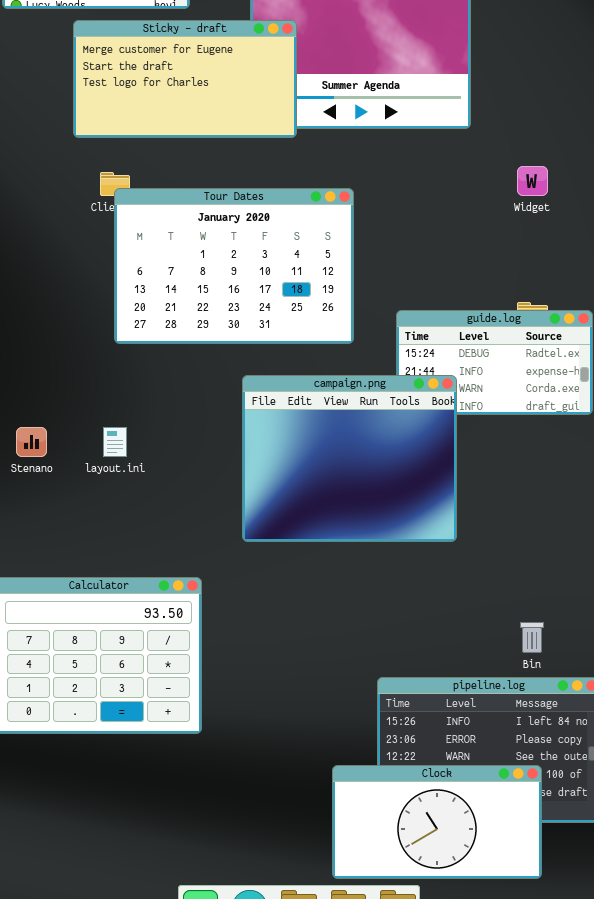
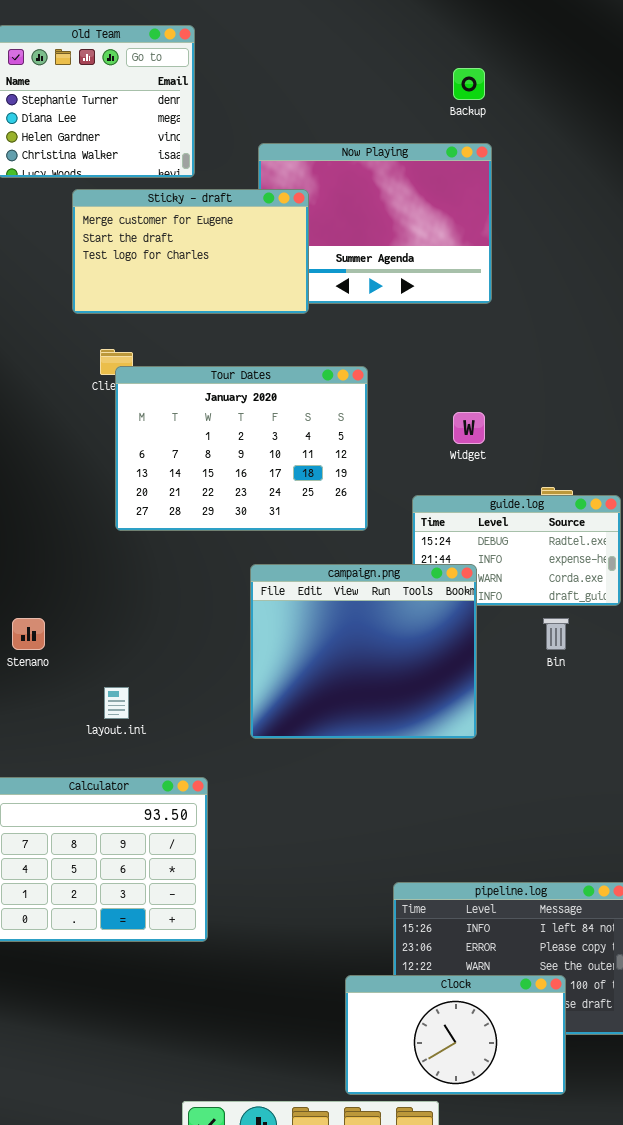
Widget: [517,166,548,196] -> [453,412,485,444], moved
layout.ini: [103,427,127,457] -> [104,687,129,719], moved
Bin: [520,622,544,653] -> [543,618,569,650], moved

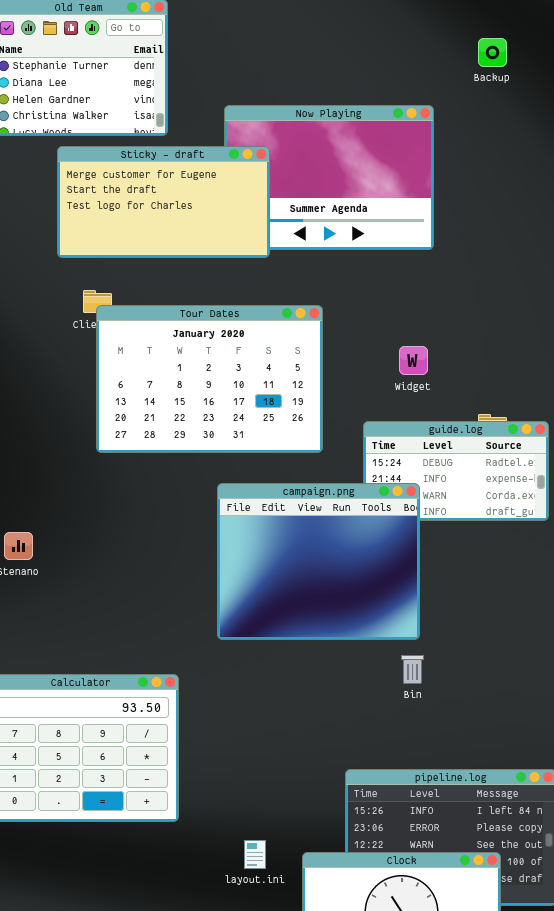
Backup: [453,68,485,100] -> [478,38,507,67], moved
Bin: [543,618,569,650] -> [401,655,424,684], moved
layout.ini: [104,687,129,719] -> [244,840,266,869], moved

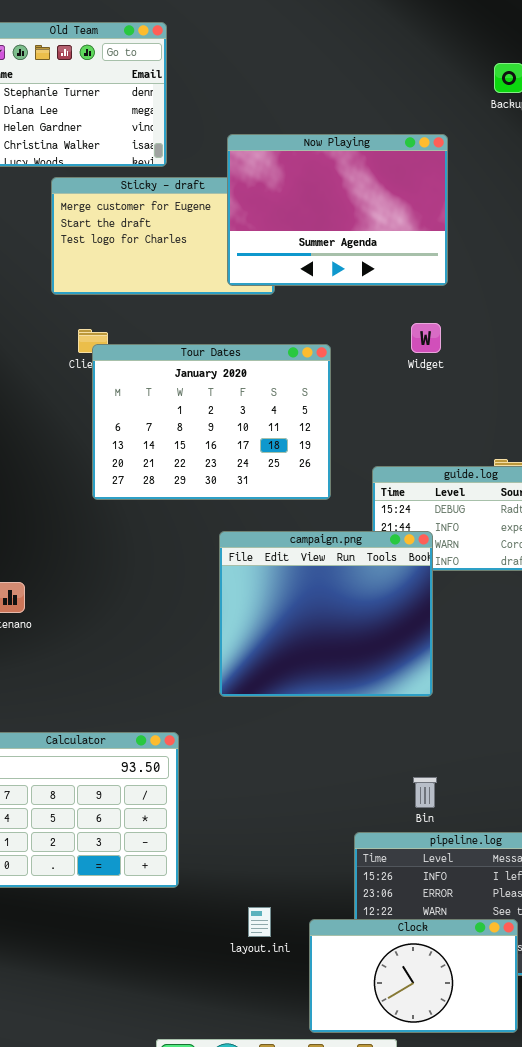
Now Playing: [224,105,434,250] -> [227,134,448,286], raised
Widget: [399,346,428,375] -> [411,323,441,353], moved
Bin: [401,655,424,684] -> [413,777,437,808], moved

